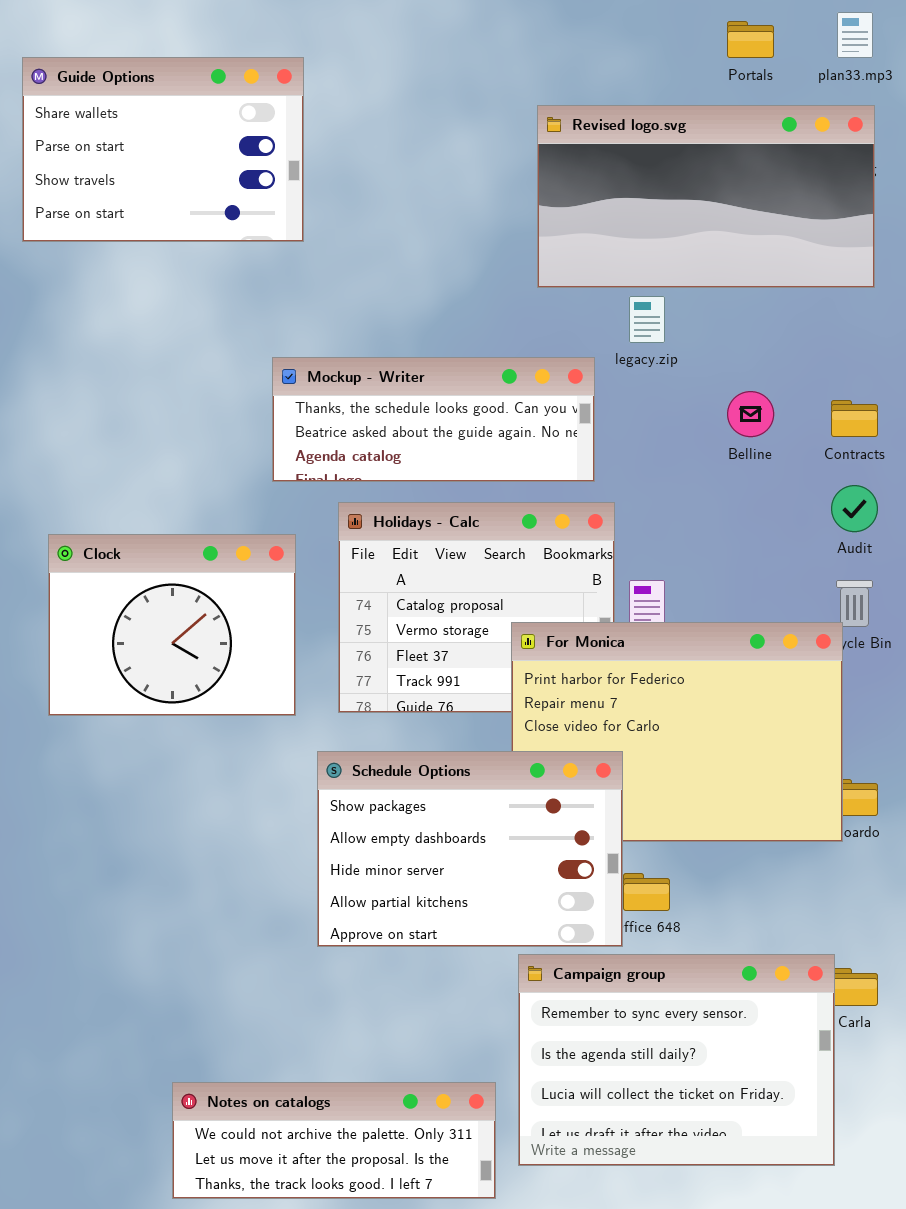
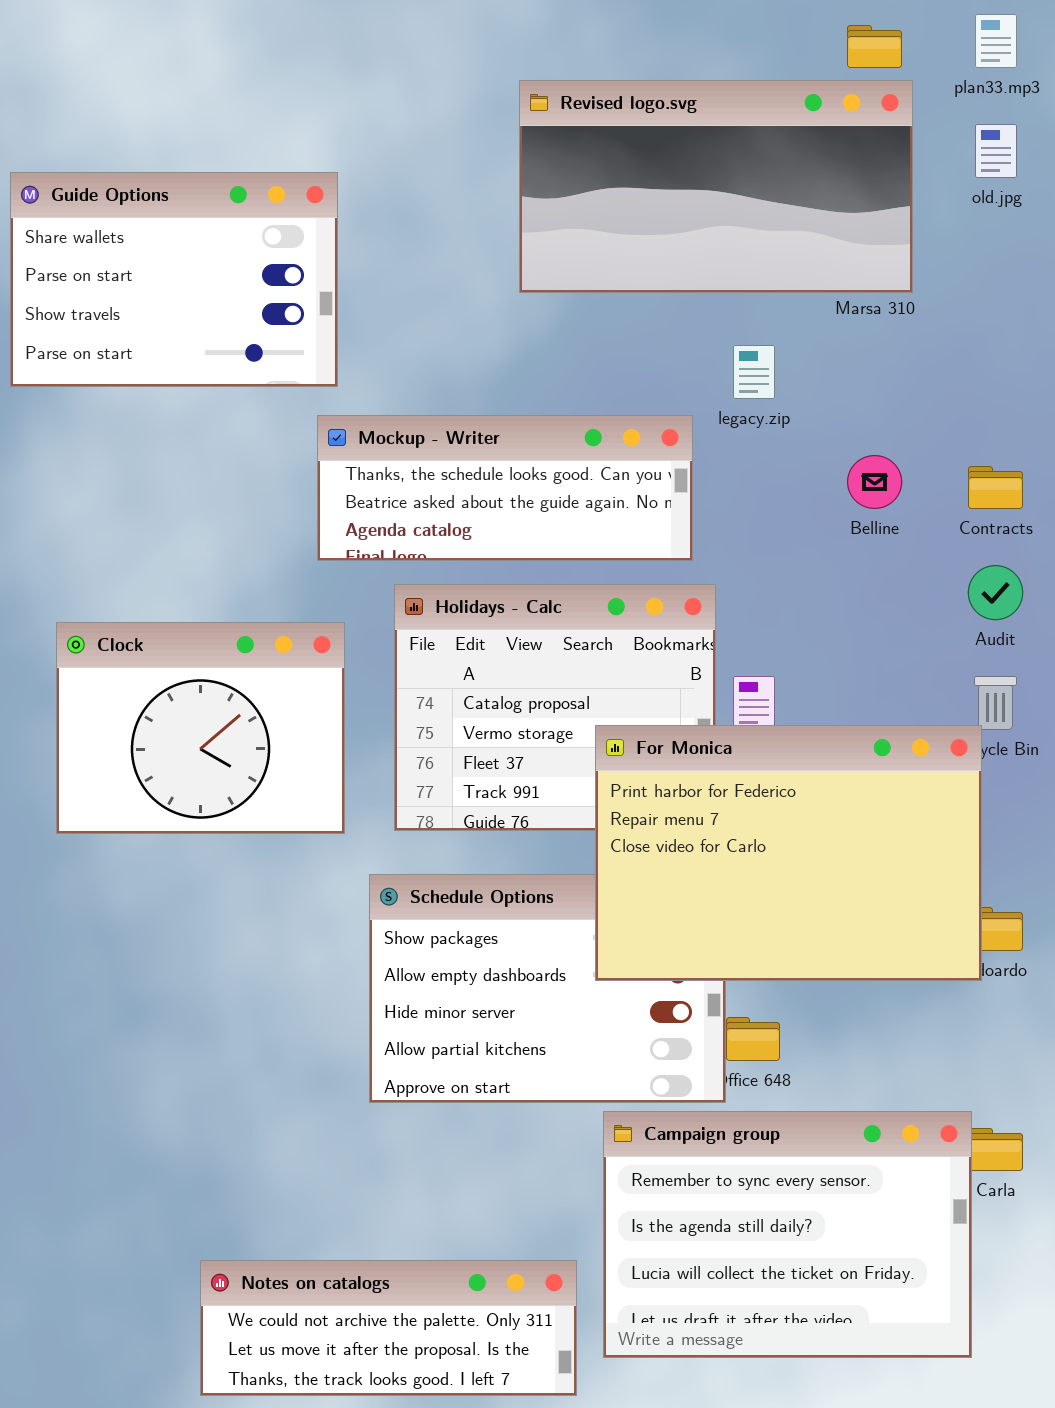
Guide Options: [22,57,304,242] -> [10,172,338,387], moved
Revised logo.svg: [537,105,875,288] -> [519,80,913,293], moved
For Monica: [511,622,843,842] -> [595,725,982,981], raised

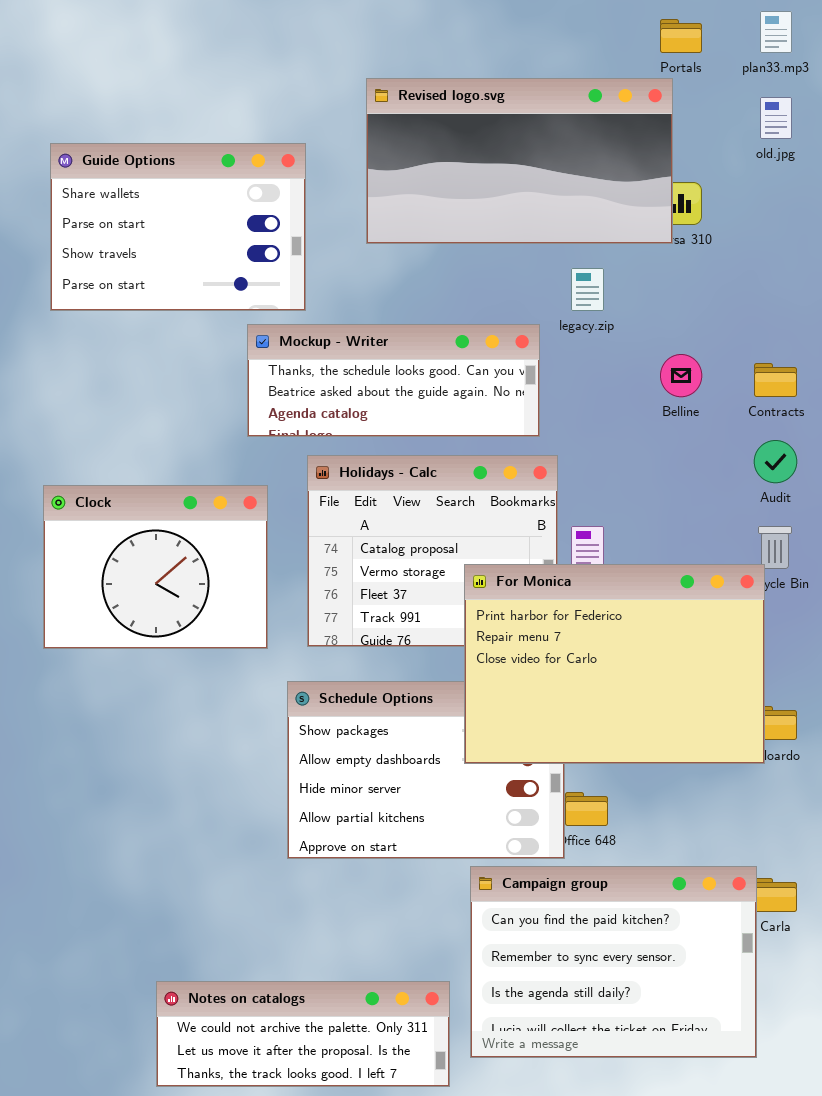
Revised logo.svg: [519,80,913,293] -> [366,78,673,244], moved
Guide Options: [10,172,338,387] -> [50,143,306,311], moved
Campaign group: [603,1111,972,1358] -> [470,866,757,1058], scrolled up 1 row

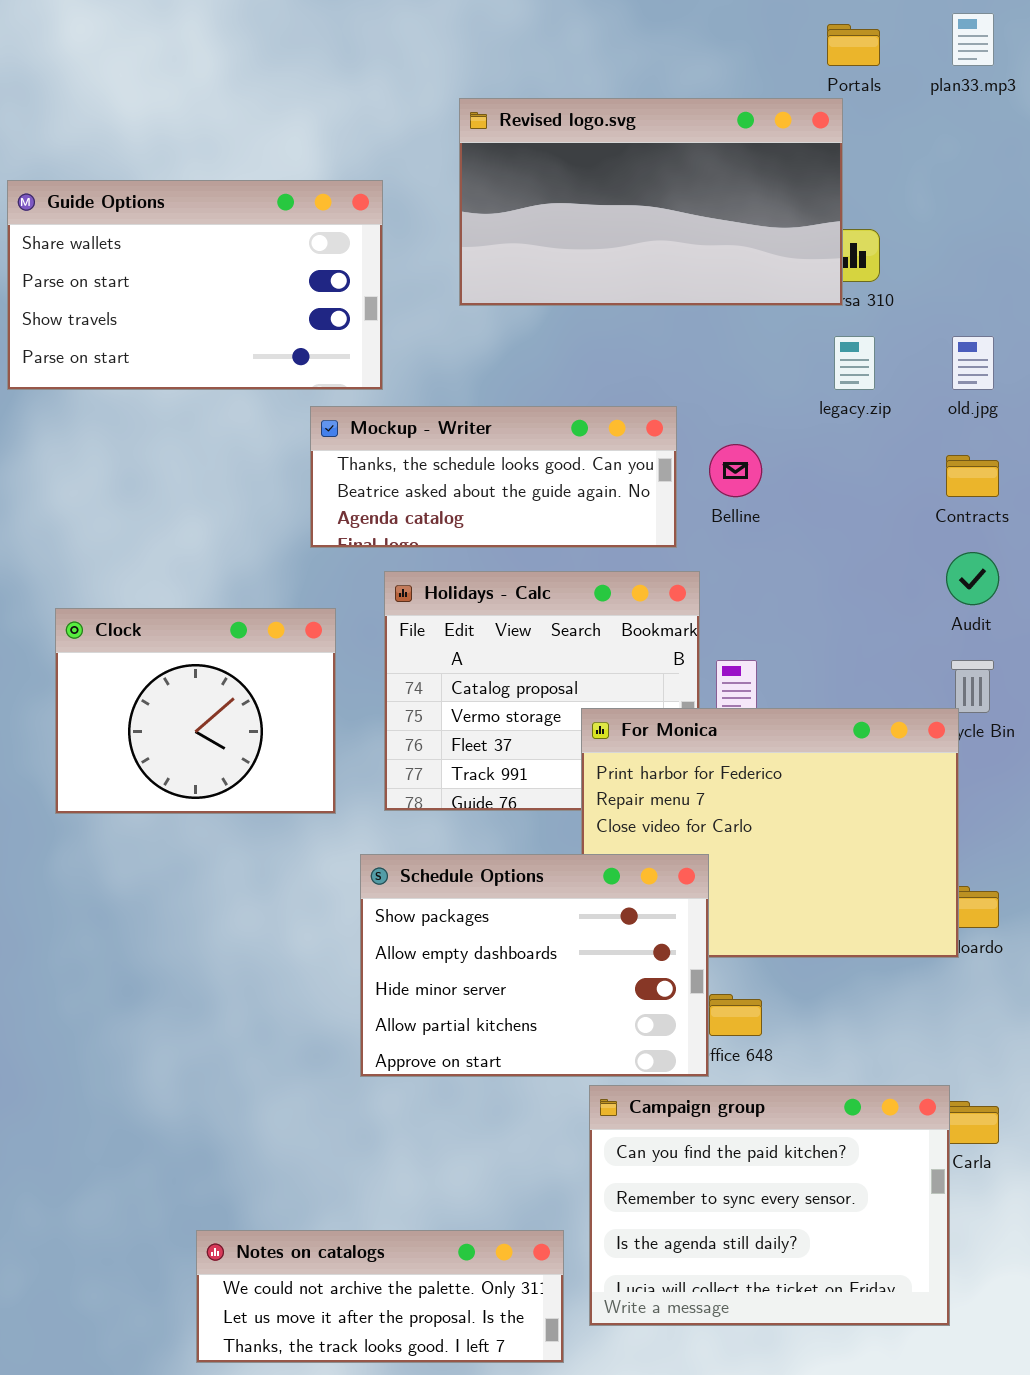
old.jpg: [760,97,792,139] -> [952,336,994,390], moved
Guide Options: [50,143,306,311] -> [7,180,383,390], resized
legacy.zip: [571,268,604,311] -> [834,336,875,390], moved
Belline: [660,354,702,397] -> [709,444,762,497], moved
Schedule Options: [287,681,565,859] -> [360,854,709,1077], raised

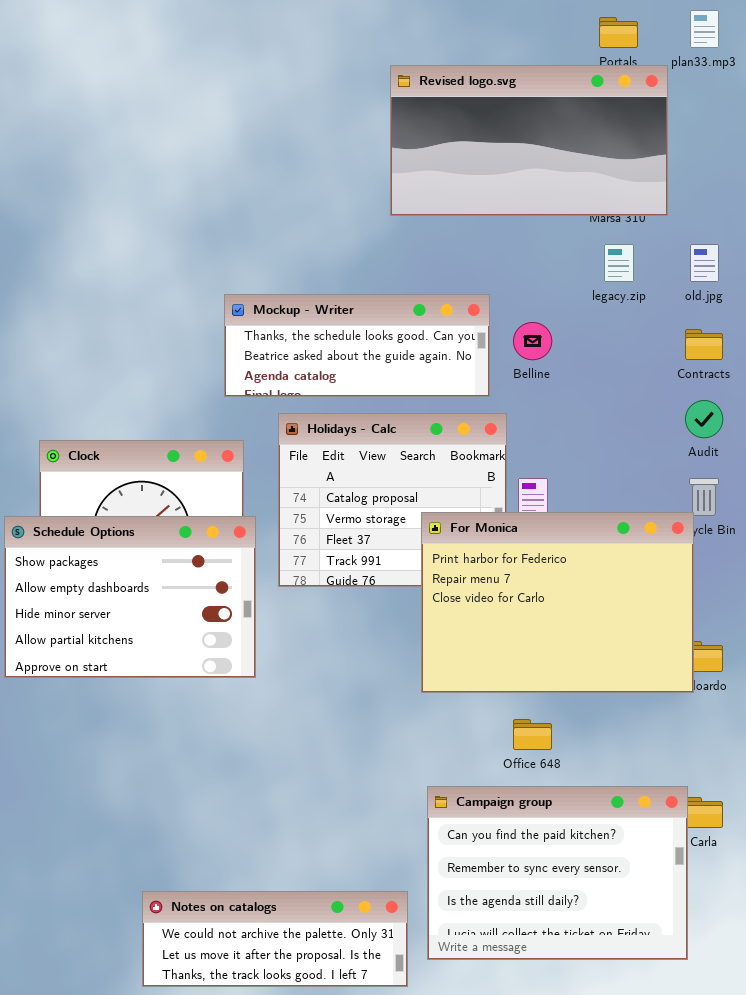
Revised logo.svg: [459,98,843,306] -> [390,65,668,216], moved
Guide Options: [7,180,383,390] -> none, closed
Schedule Options: [360,854,709,1077] -> [4,516,256,678], moved

